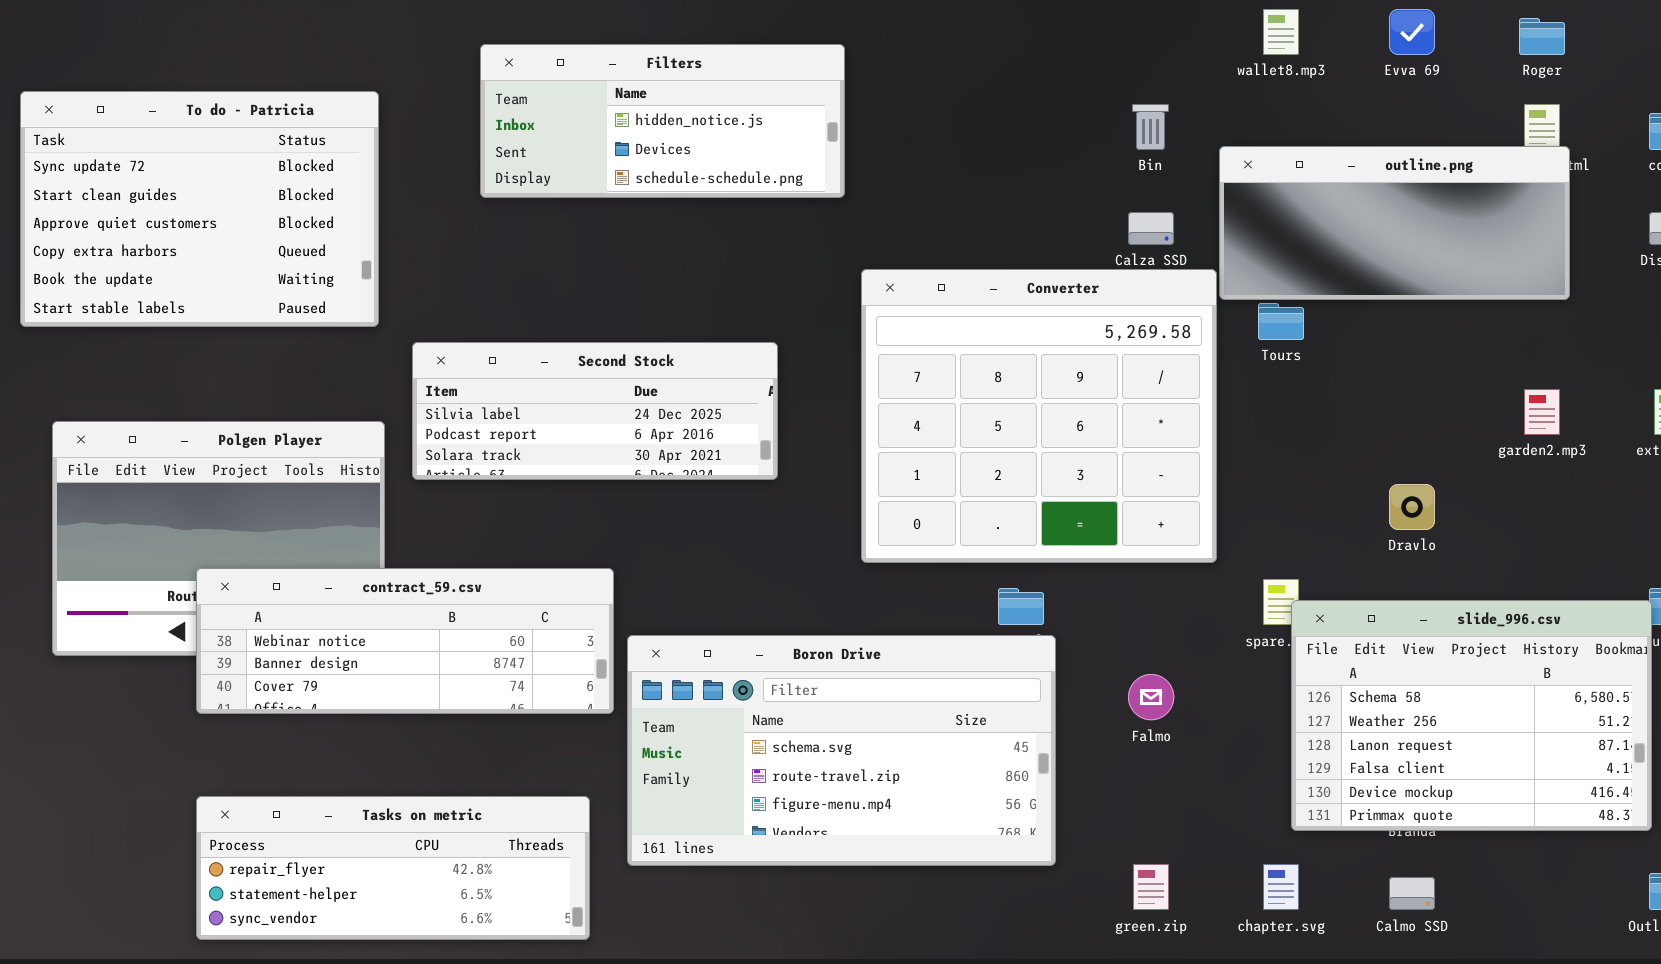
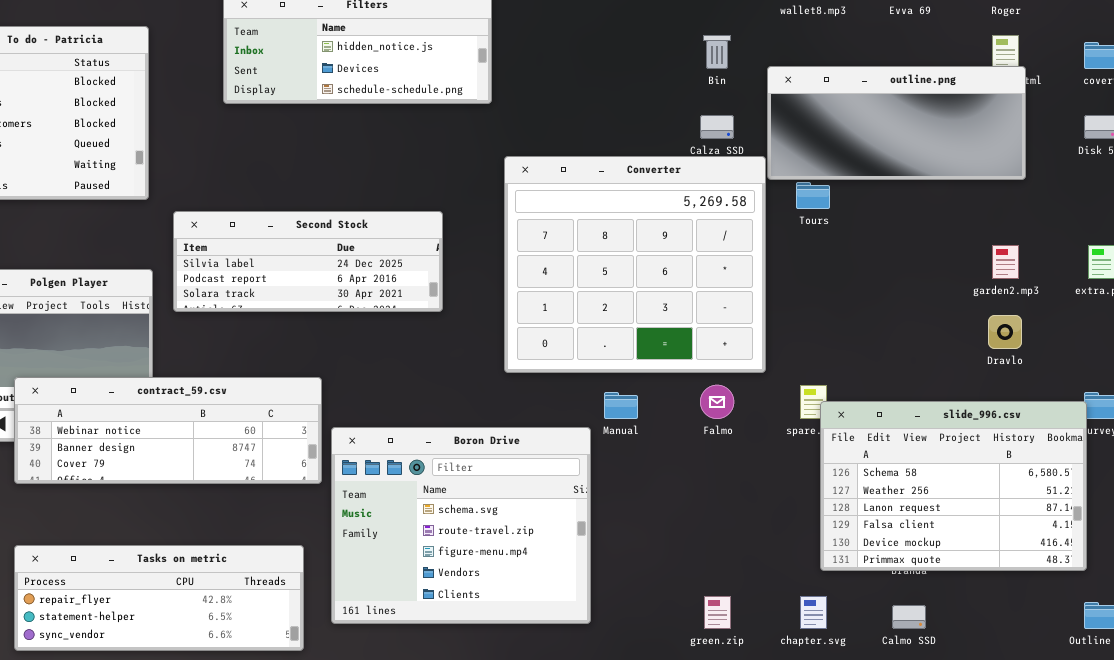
Dravlo: [1389,484,1435,530] -> [988,315,1022,349], moved
Boron Drive: [627,635,1056,866] -> [331,427,591,624], resized
Falmo: [1128,674,1174,720] -> [700,385,734,419], moved

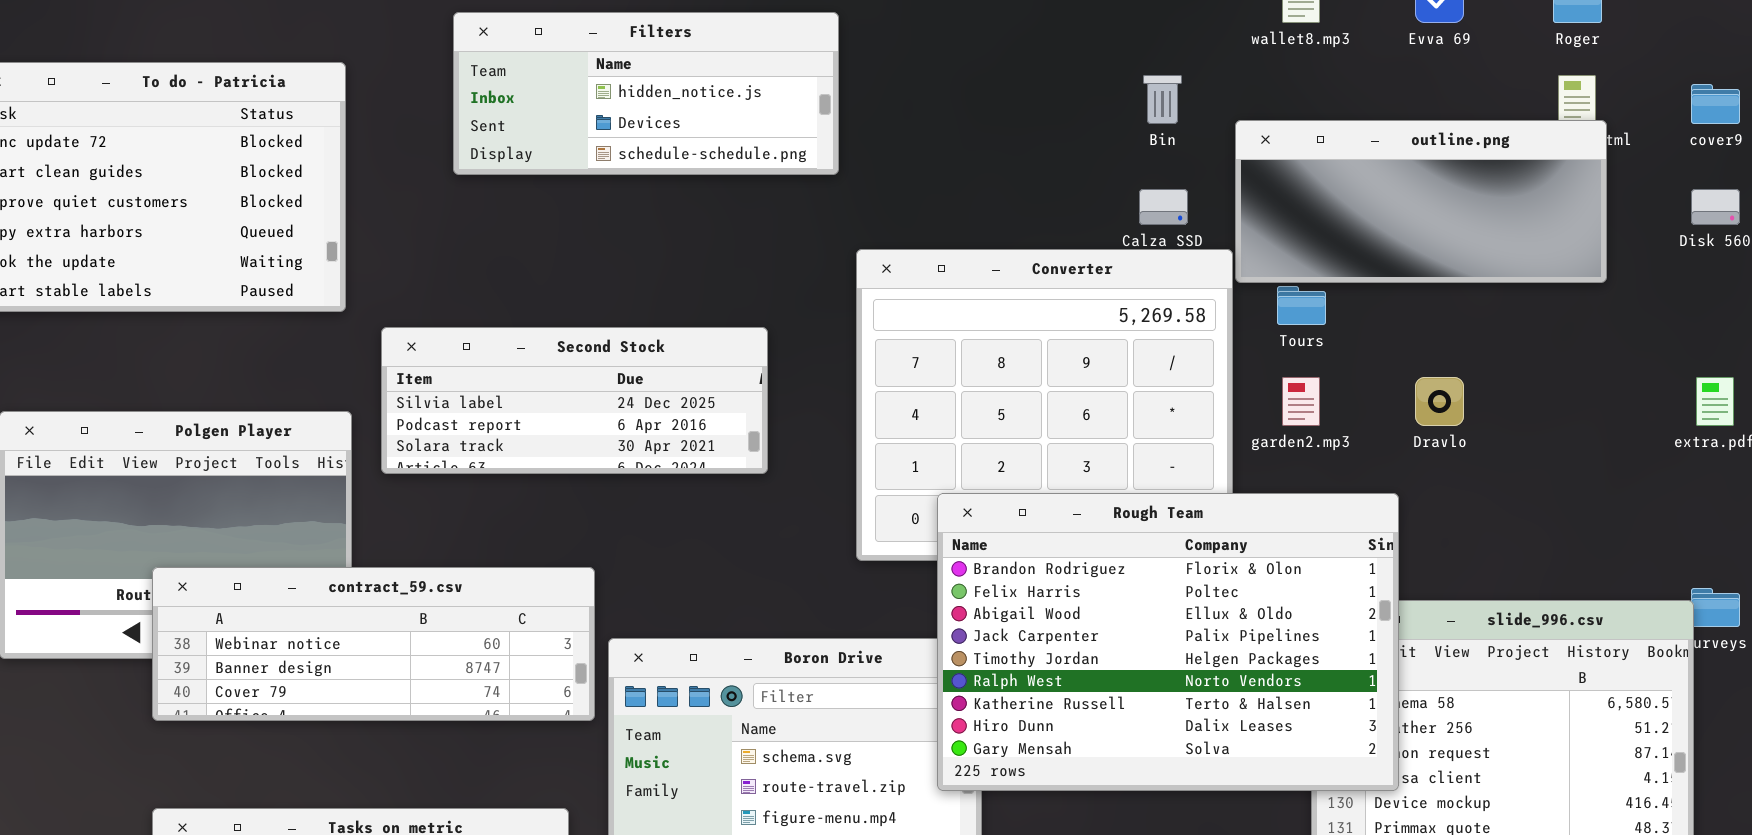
garden2.mp3: [992,245,1019,279] -> [1282,377,1320,426], moved
Dravlo: [988,315,1022,349] -> [1415,377,1464,426], moved
Rough Team: none -> [937,493,1399,791], opened

